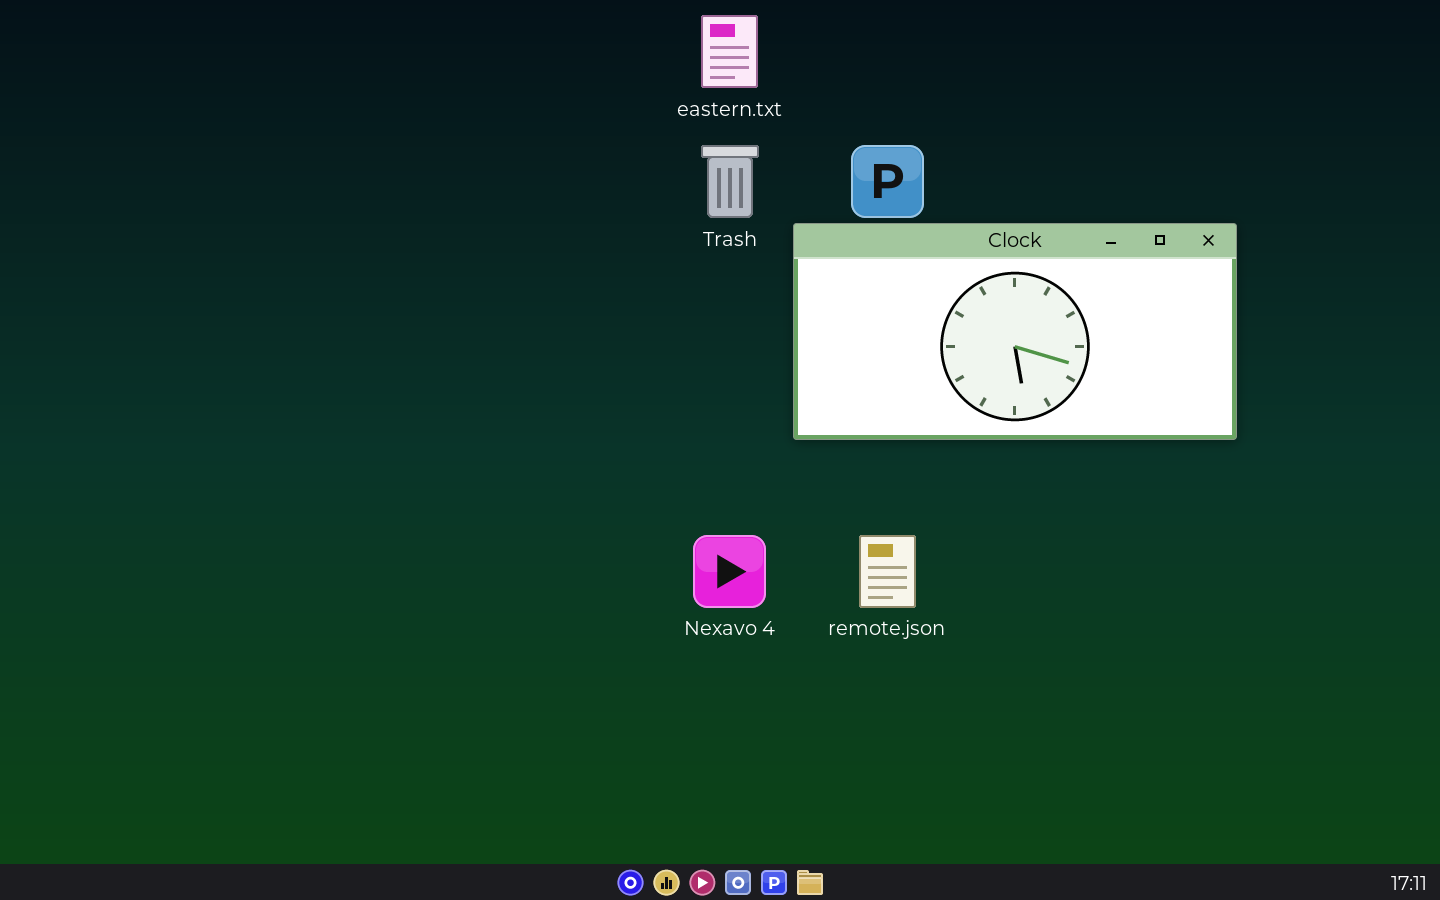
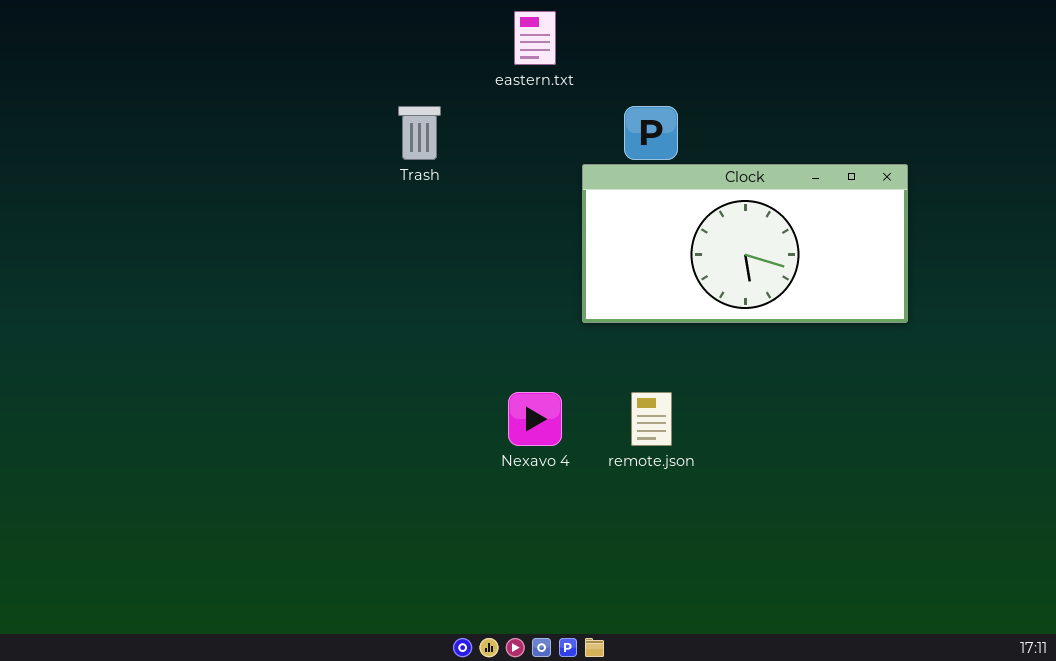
Trash: [701,145,759,218] -> [398,106,441,160], moved

